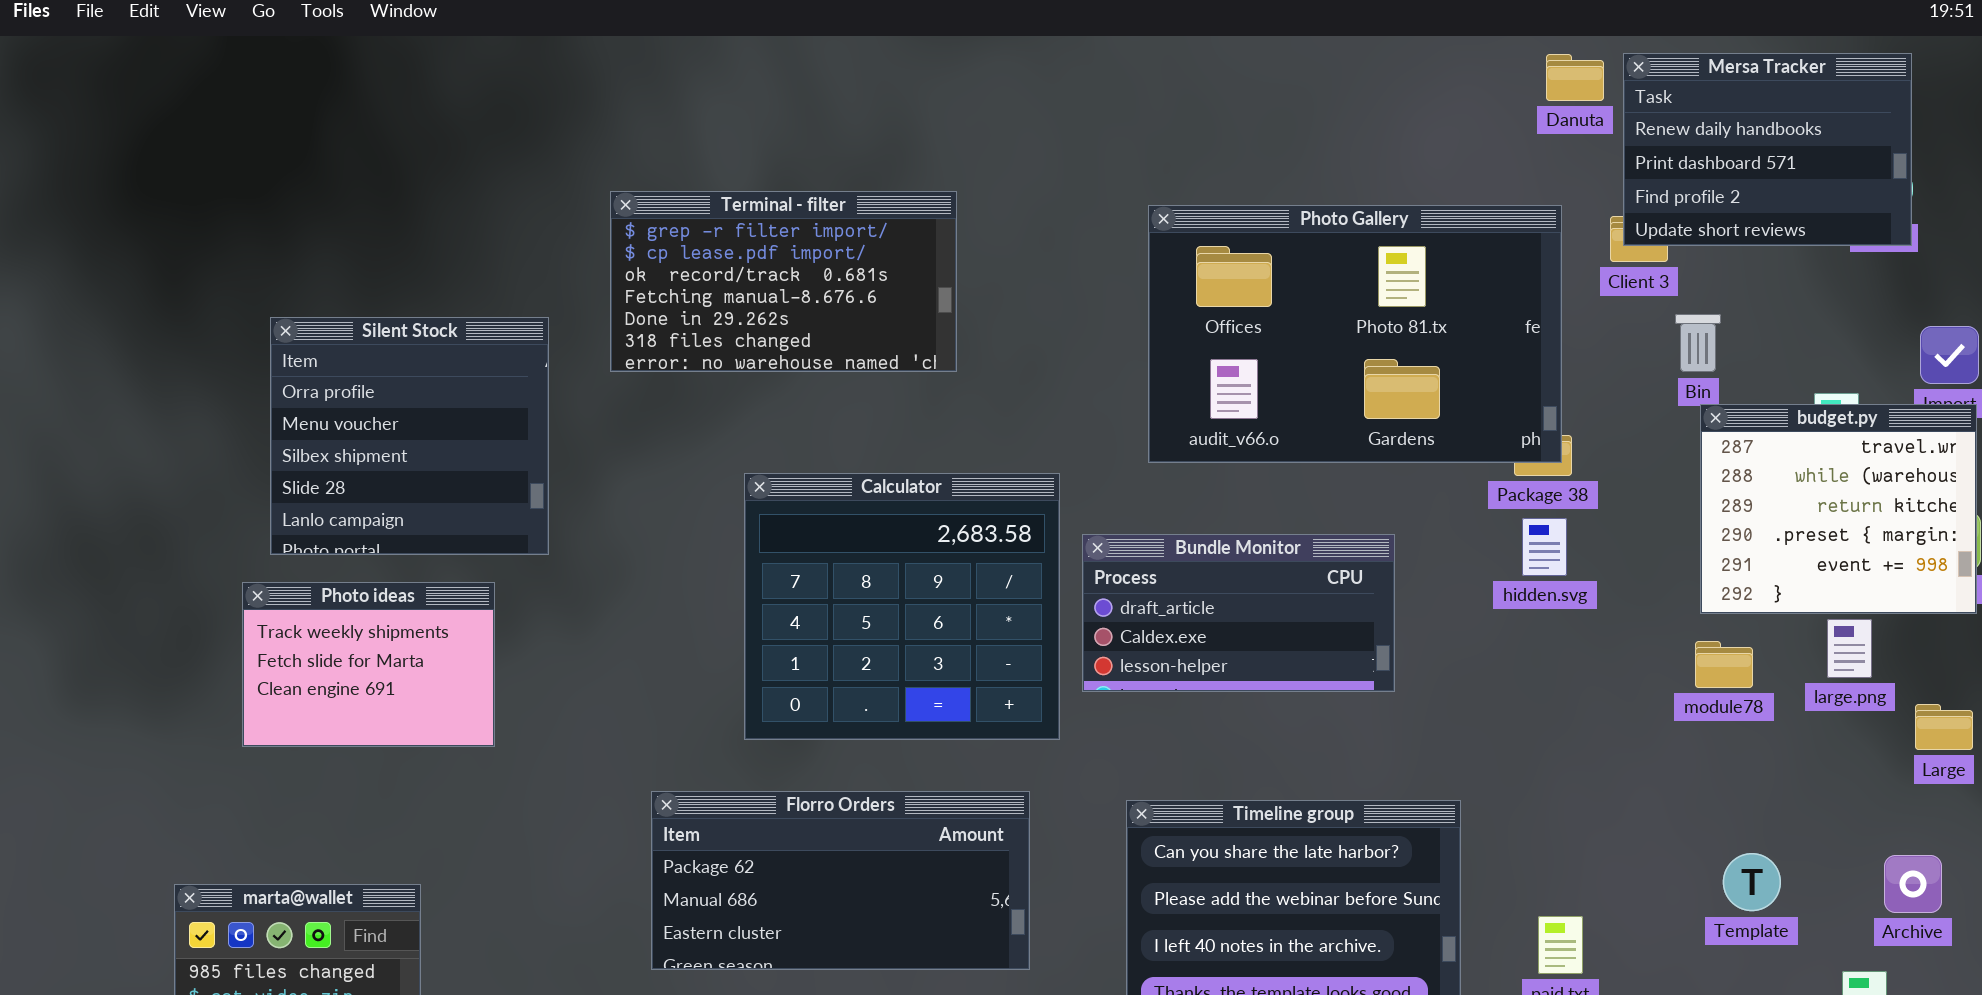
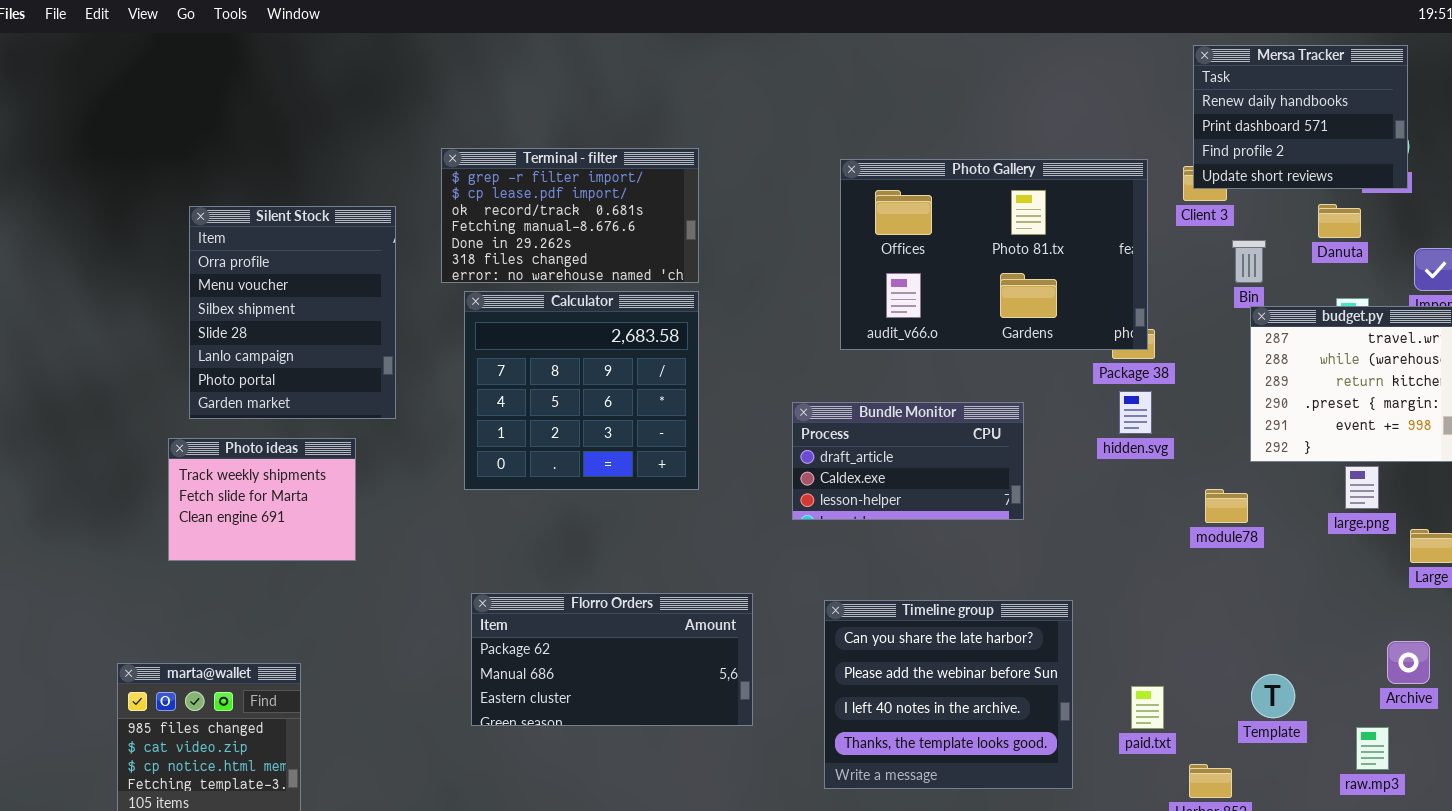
Danuta: [1546,54,1604,101] -> [1318,204,1361,238], moved
Silent Stock: [270,317,549,555] -> [189,206,396,419], resized
Calculator: [744,473,1060,740] -> [464,291,699,490], moved
module78: [1695,641,1753,688] -> [1205,489,1248,523], moved
Template: [1723,853,1781,911] -> [1251,674,1295,718], moved

